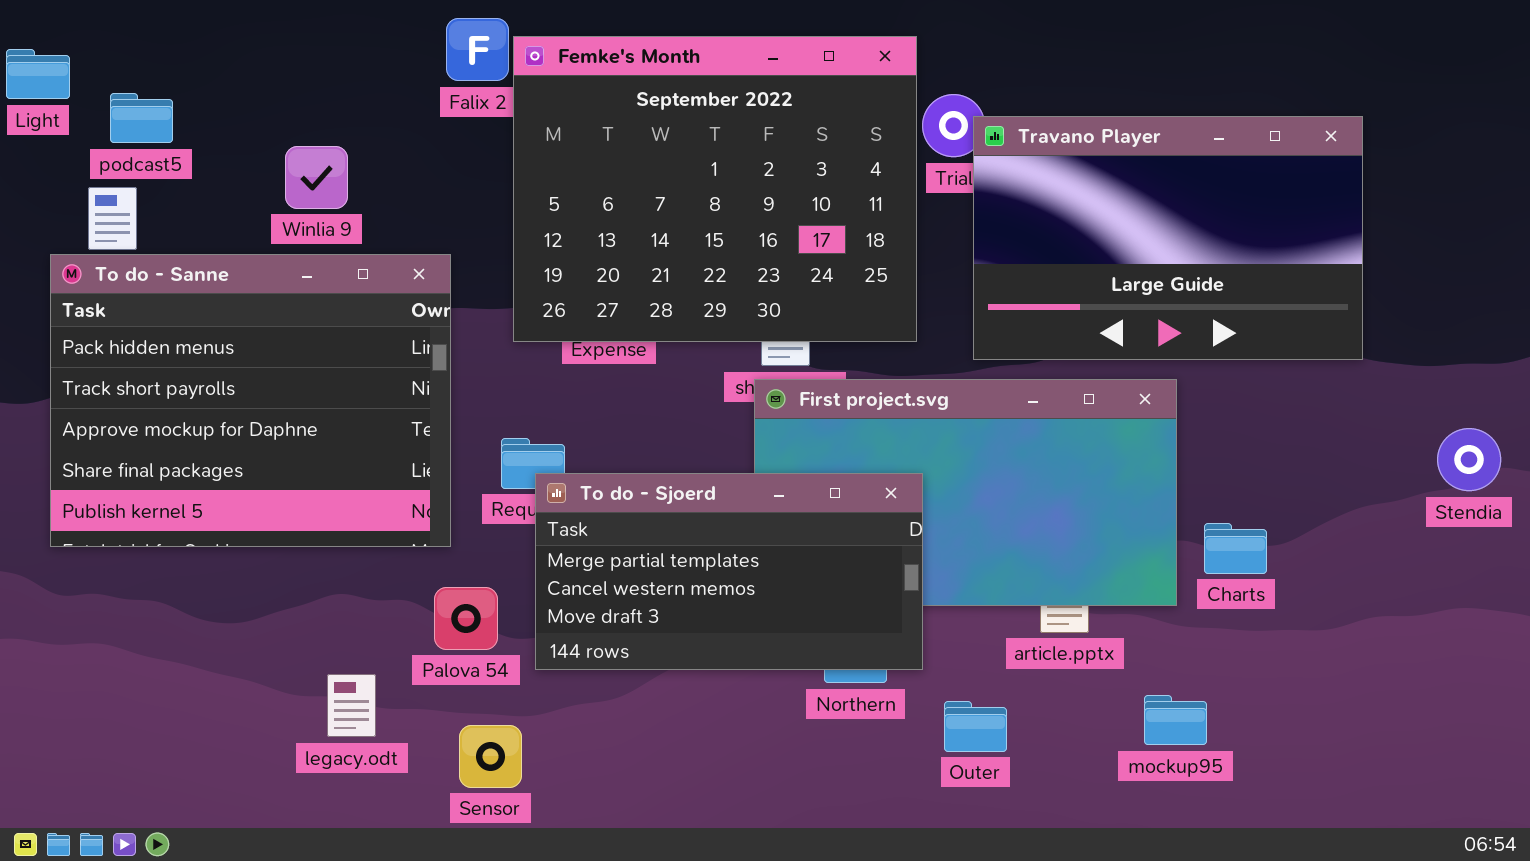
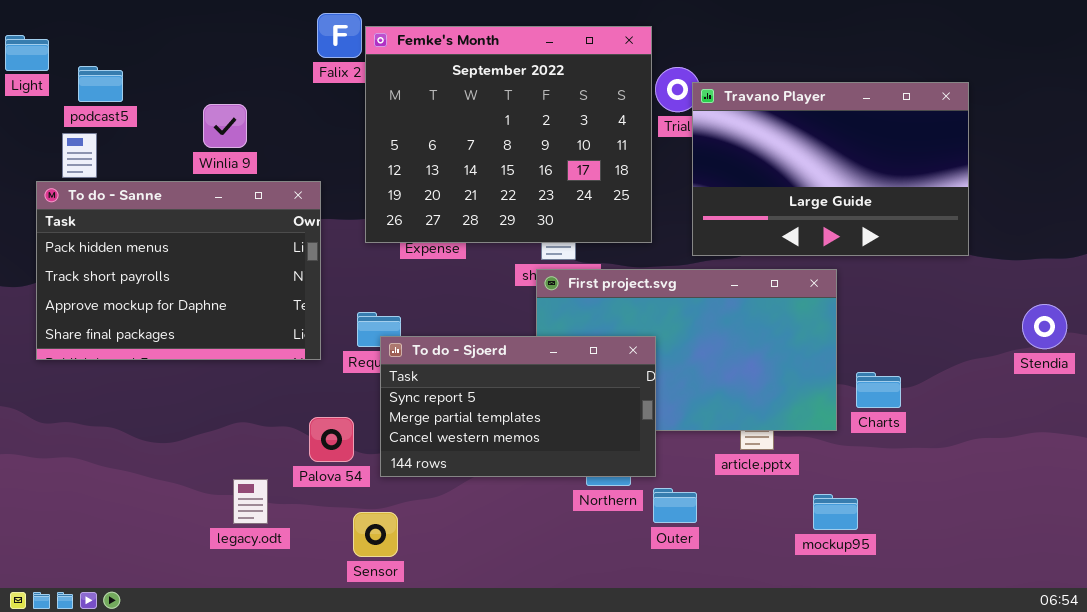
To do - Sanne: [50,254,451,547] -> [36,181,321,360], resized
To do - Sjoerd: [535,473,923,670] -> [380,336,656,477], scrolled up 1 row
Outer: [944,701,1007,752] -> [653,488,697,523], moved
Sensor: [459,725,522,788] -> [353,512,398,557], moved

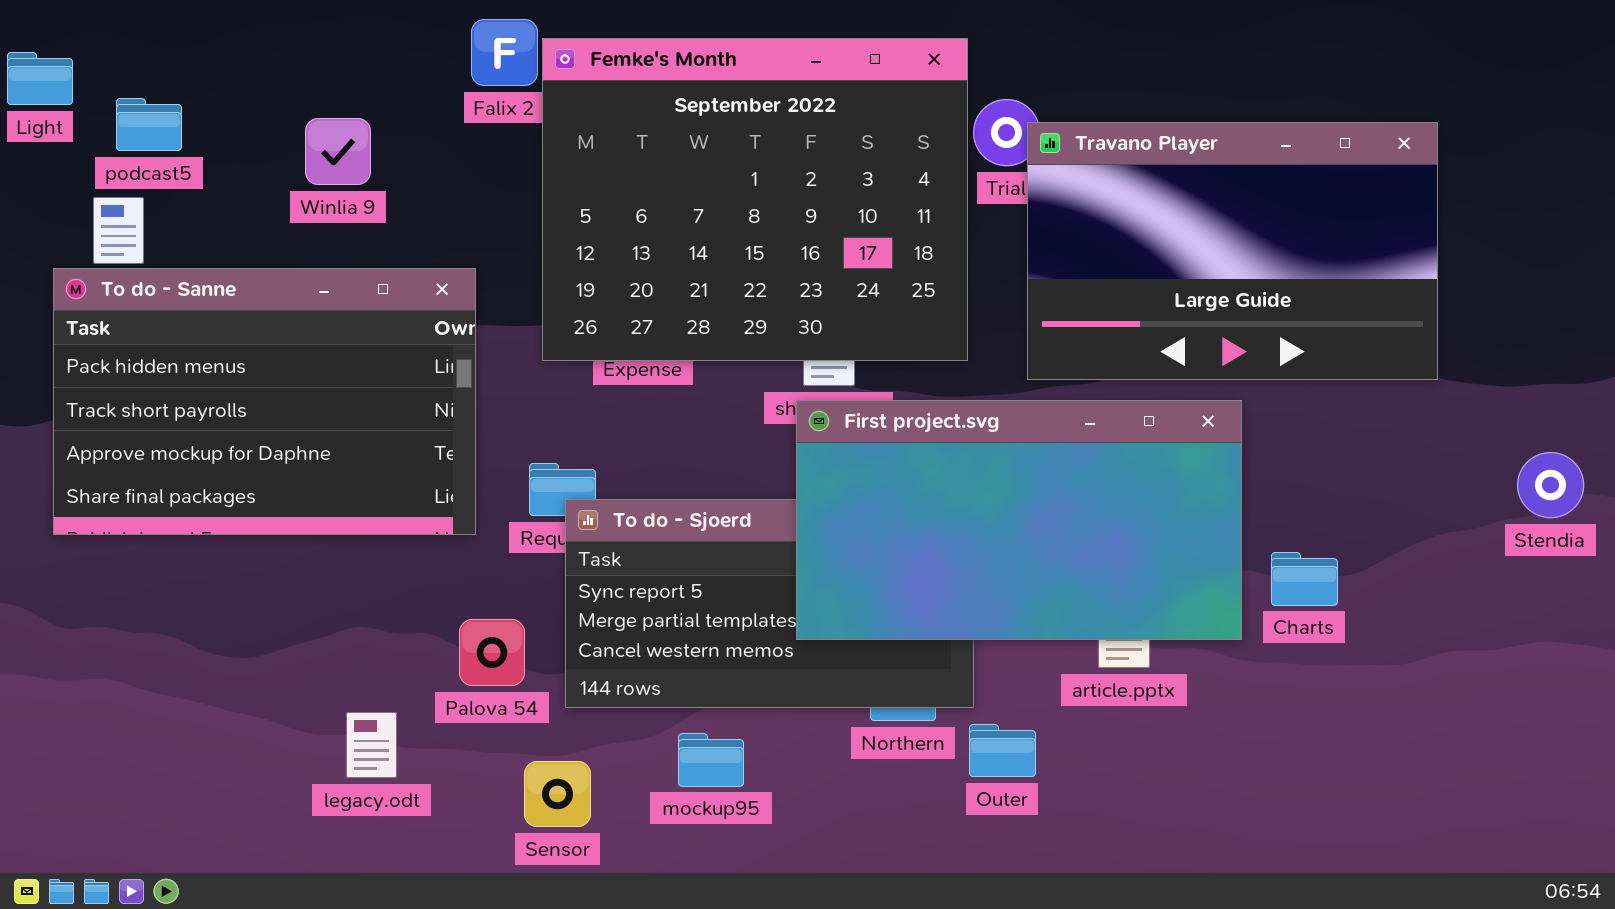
Winlia 9: [203,104,247,148] -> [305,118,371,185], moved
First project.svg: [536,269,837,431] -> [796,400,1242,640], raised
mockup95: [813,494,858,530] -> [678,733,744,787], moved

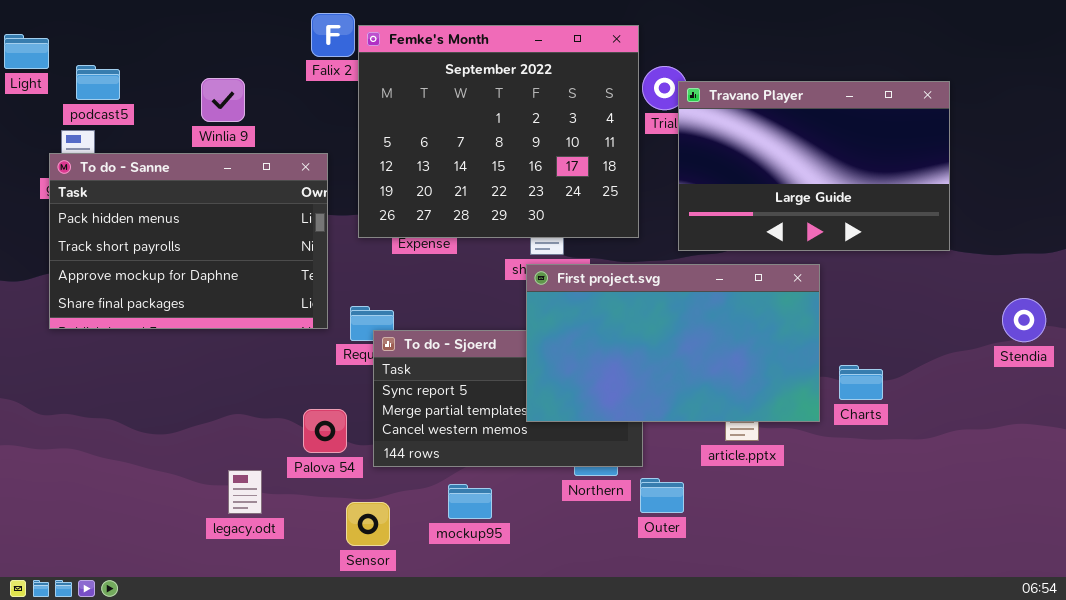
To do - Sanne: [53,268,476,535] -> [49,153,328,329], moved

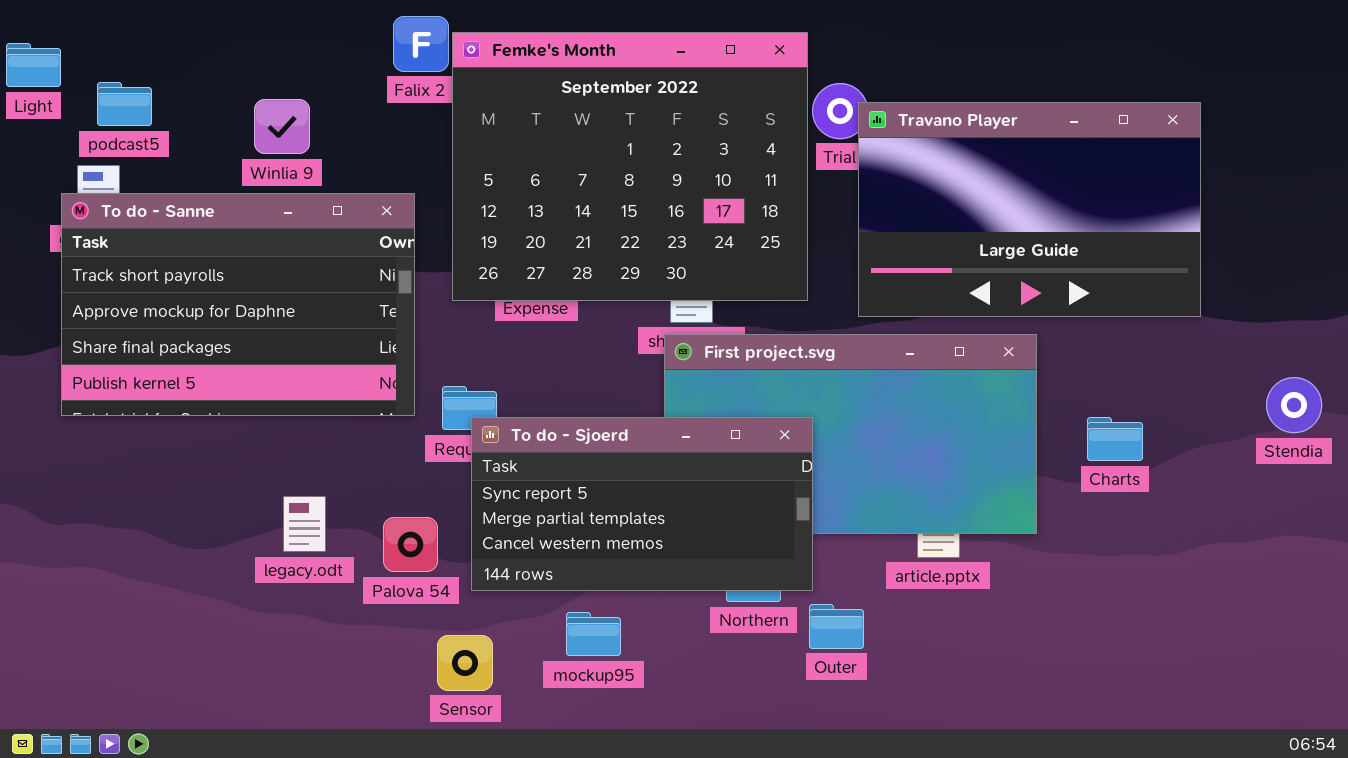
To do - Sanne: [49,153,328,329] -> [61,193,415,416], scrolled down 1 row
To do - Sjoerd: [373,330,643,467] -> [471,417,813,591], raised
Charts: [839,365,883,400] -> [1087,417,1143,461], moved
legacy.odt: [228,470,262,514] -> [283,496,326,552], moved

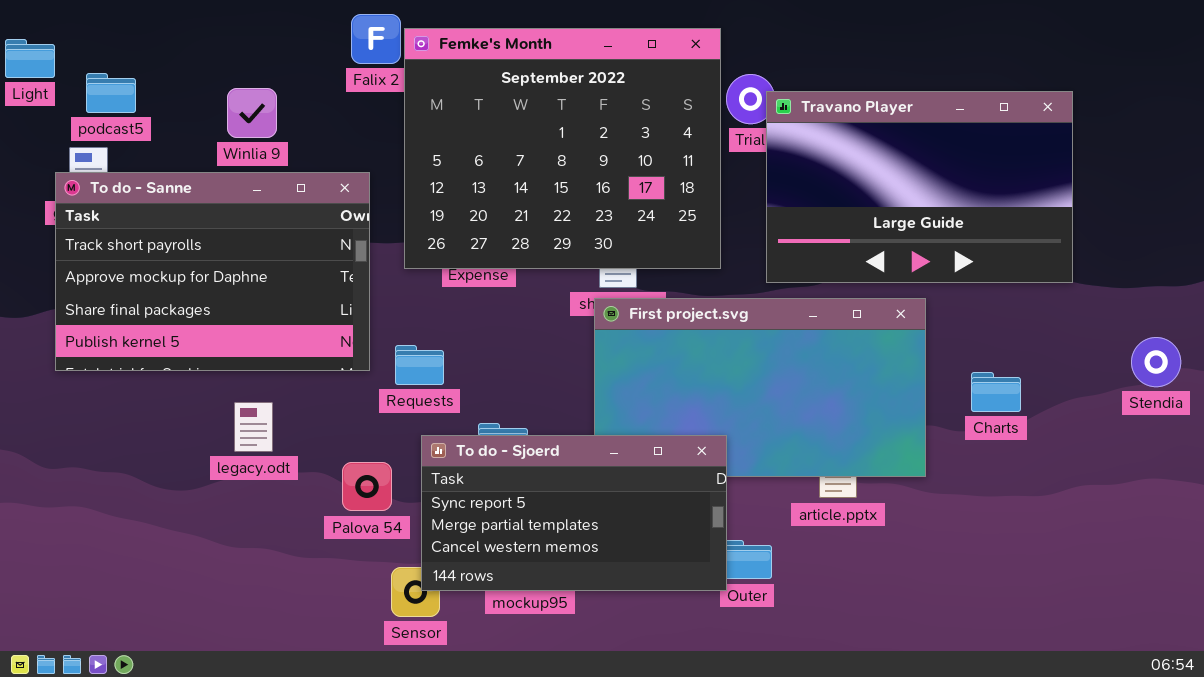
To do - Sjoerd: [471,417,813,591] -> [421,435,727,591], moved
legacy.odt: [283,496,326,552] -> [234,402,273,452], moved

